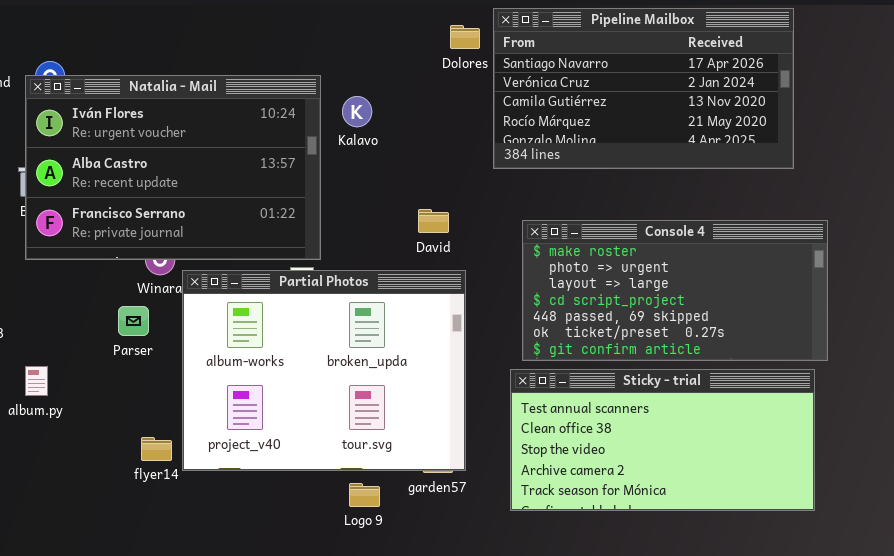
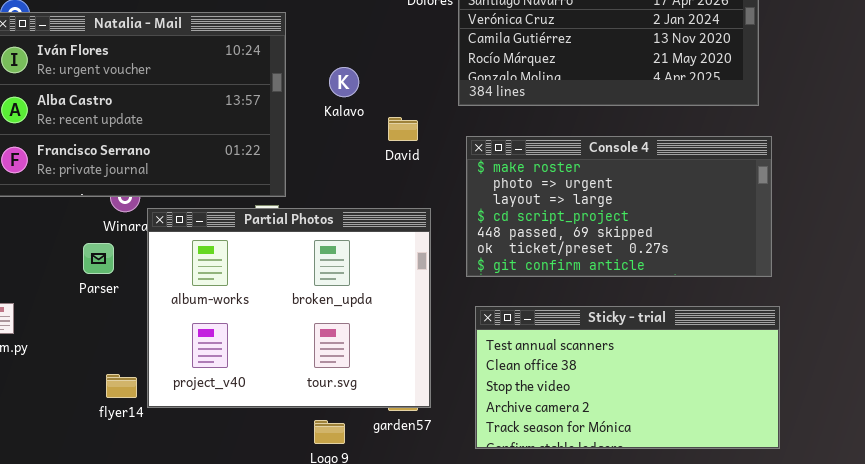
Kalavo: [342,96,372,127] -> [329,67,359,97], moved
David: [418,209,449,233] -> [388,117,418,141], moved
Console 4: [522,220,828,361] -> [466,136,772,277], moved

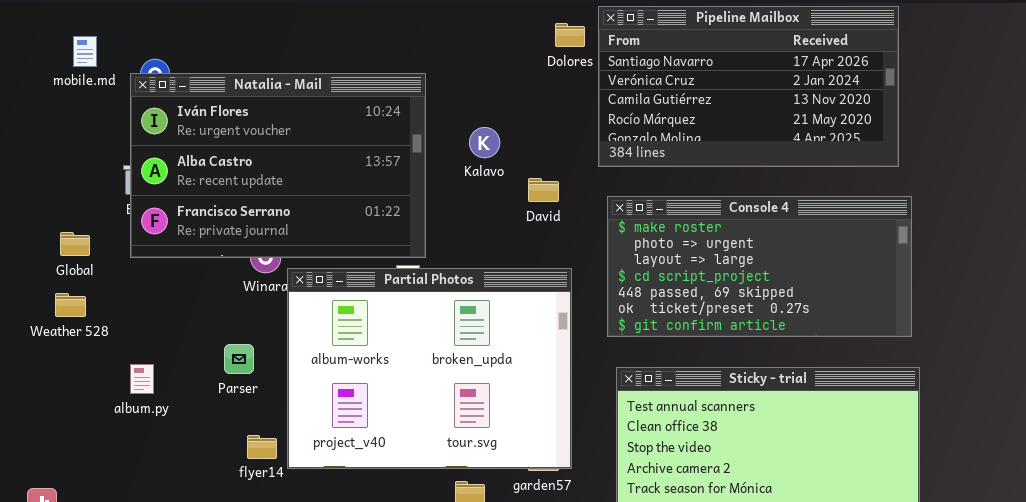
Parser: [83,243,114,274] -> [224,344,254,374], moved

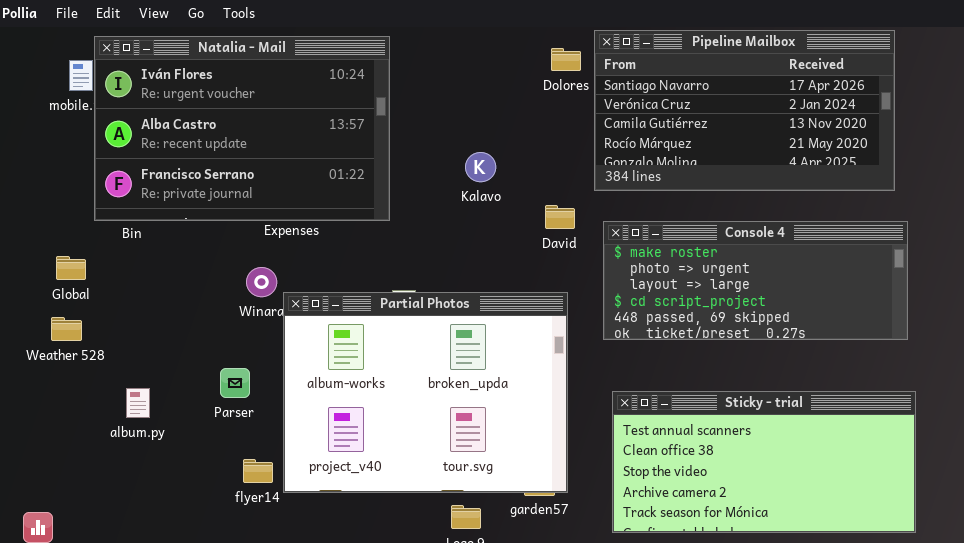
Natalia - Mail: [130,73,426,258] -> [94,36,390,221], moved
David: [528,178,559,202] -> [545,205,575,229], moved
Console 4: [607,196,912,337] -> [603,221,908,340], resized

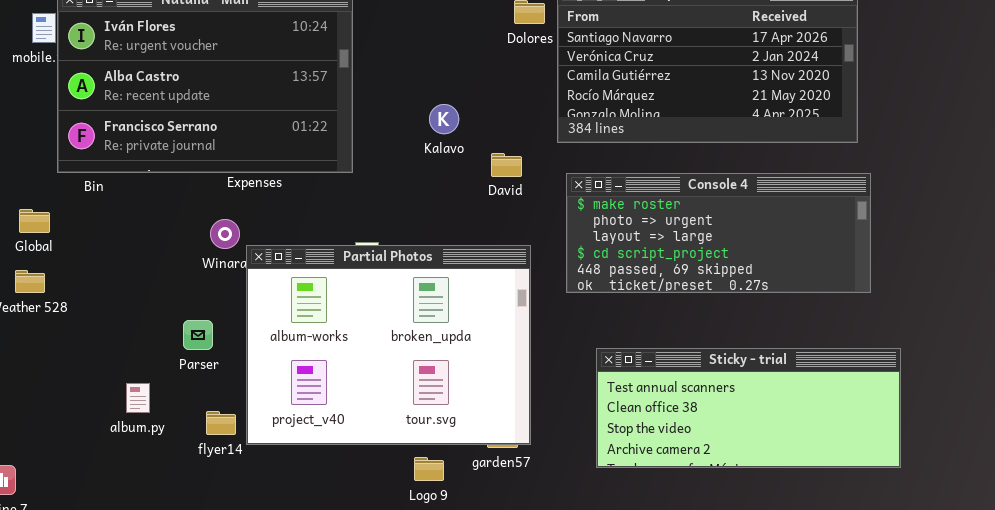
David: [545,205,575,229] -> [491,153,522,177], moved
album.py: [126,388,150,418] -> [126,383,150,413], moved
Sticky - trial: [612,391,916,533] -> [596,348,901,468], moved, resized

